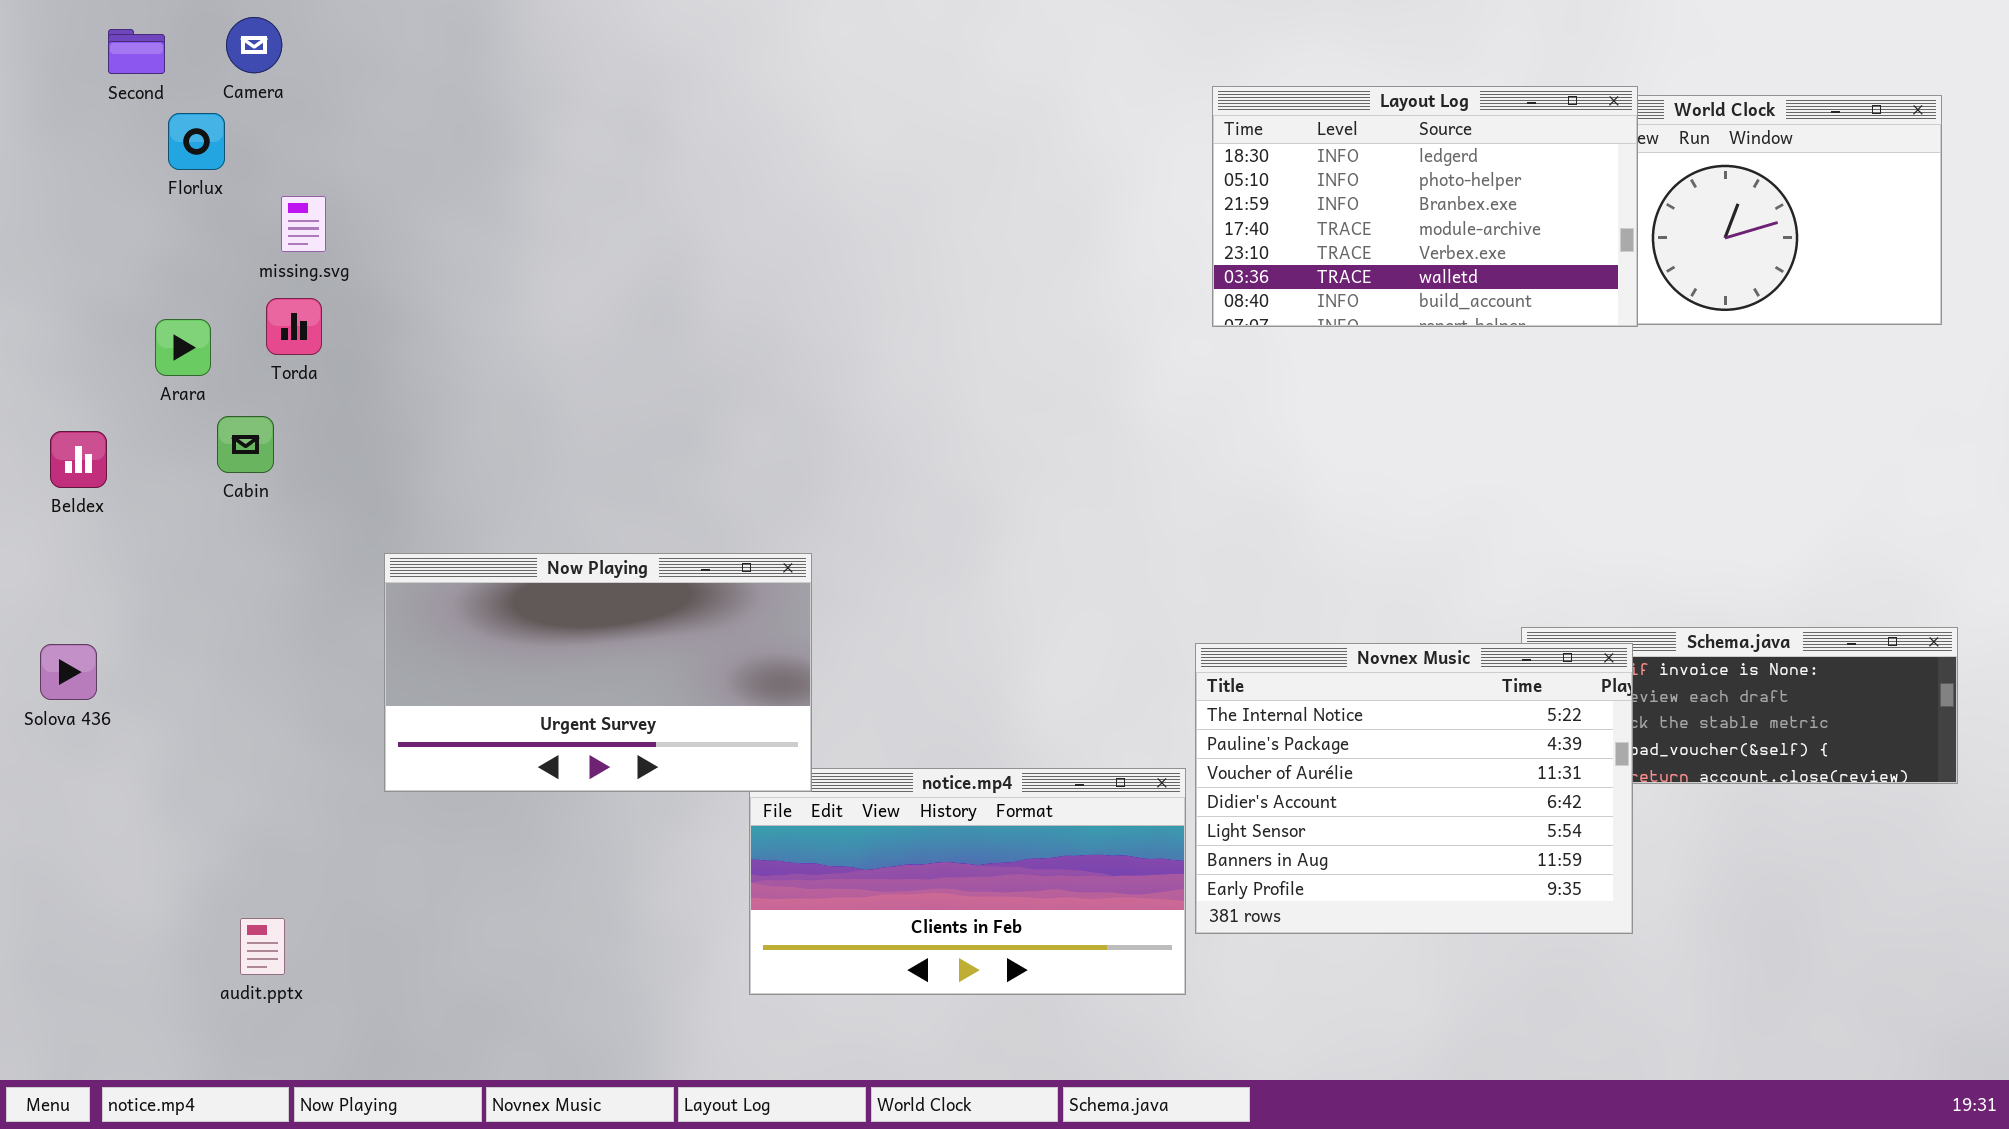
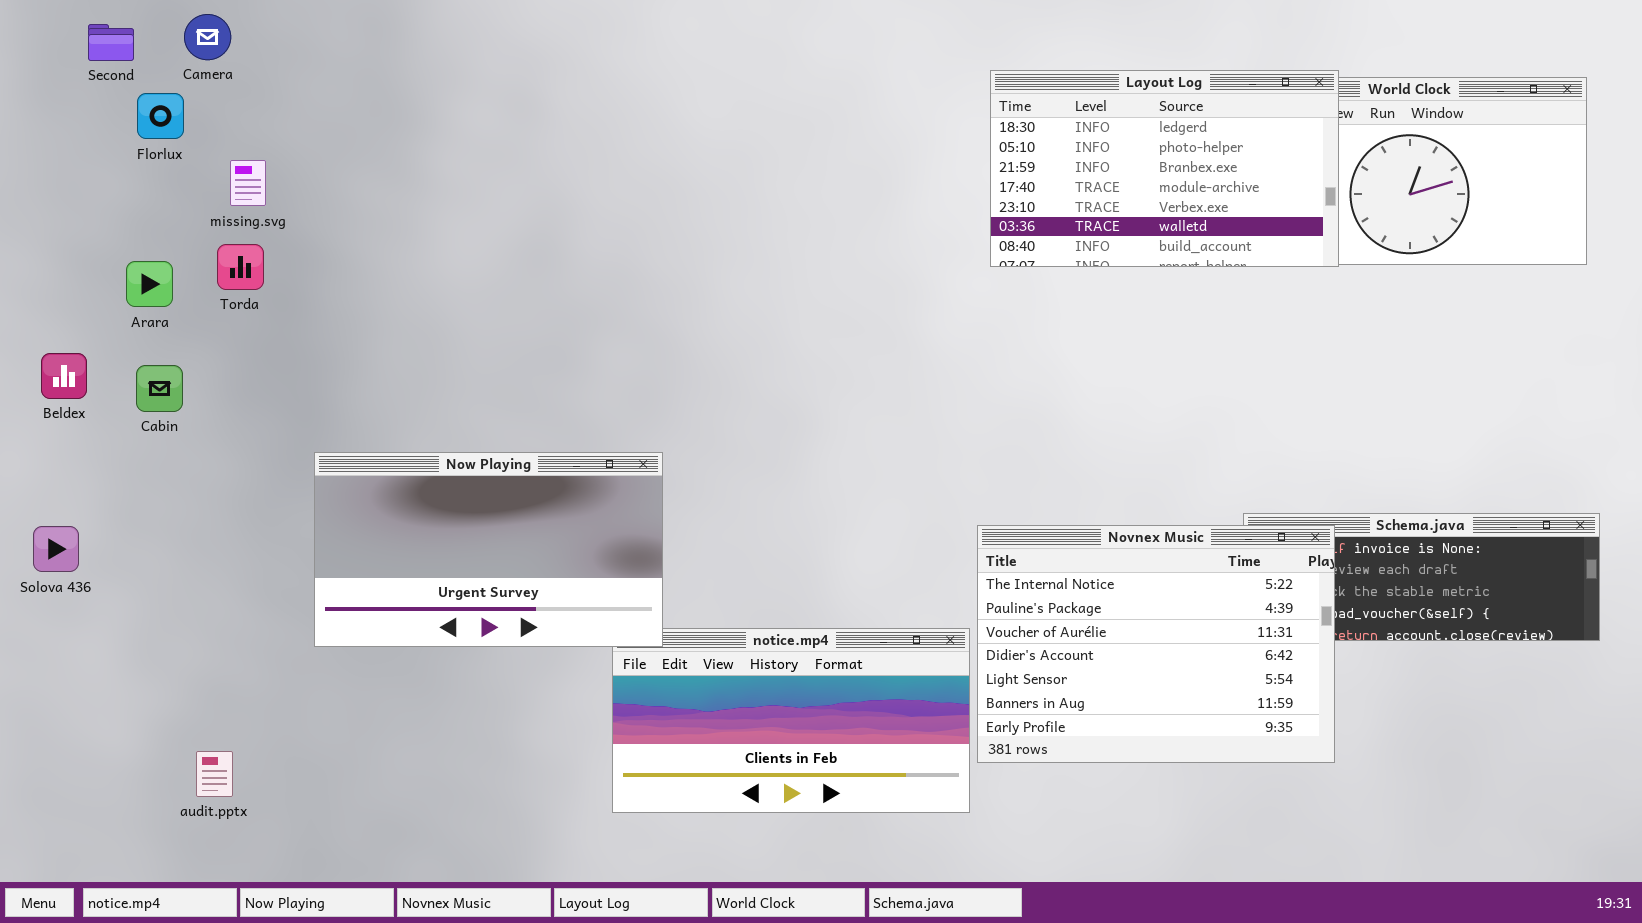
Cabin: [217,416,274,473] -> [136,365,183,412], moved

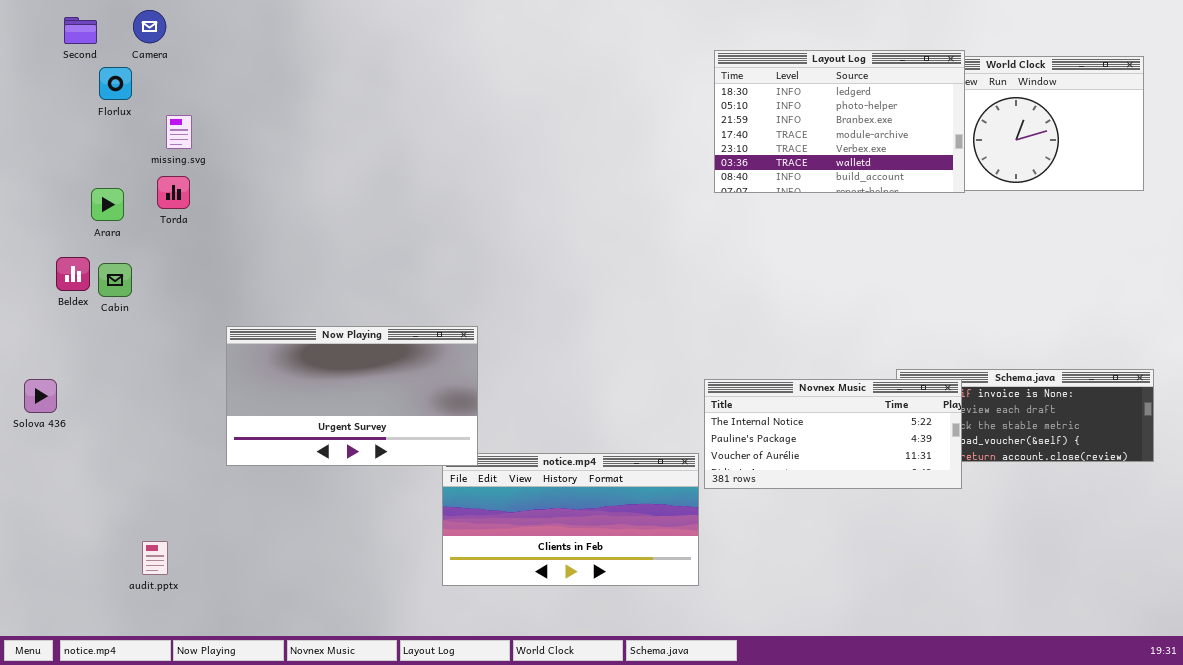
Beldex: [41,353,87,399] -> [56,257,90,291], moved
Novnex Music: [977,525,1335,763] -> [704,379,962,489], resized

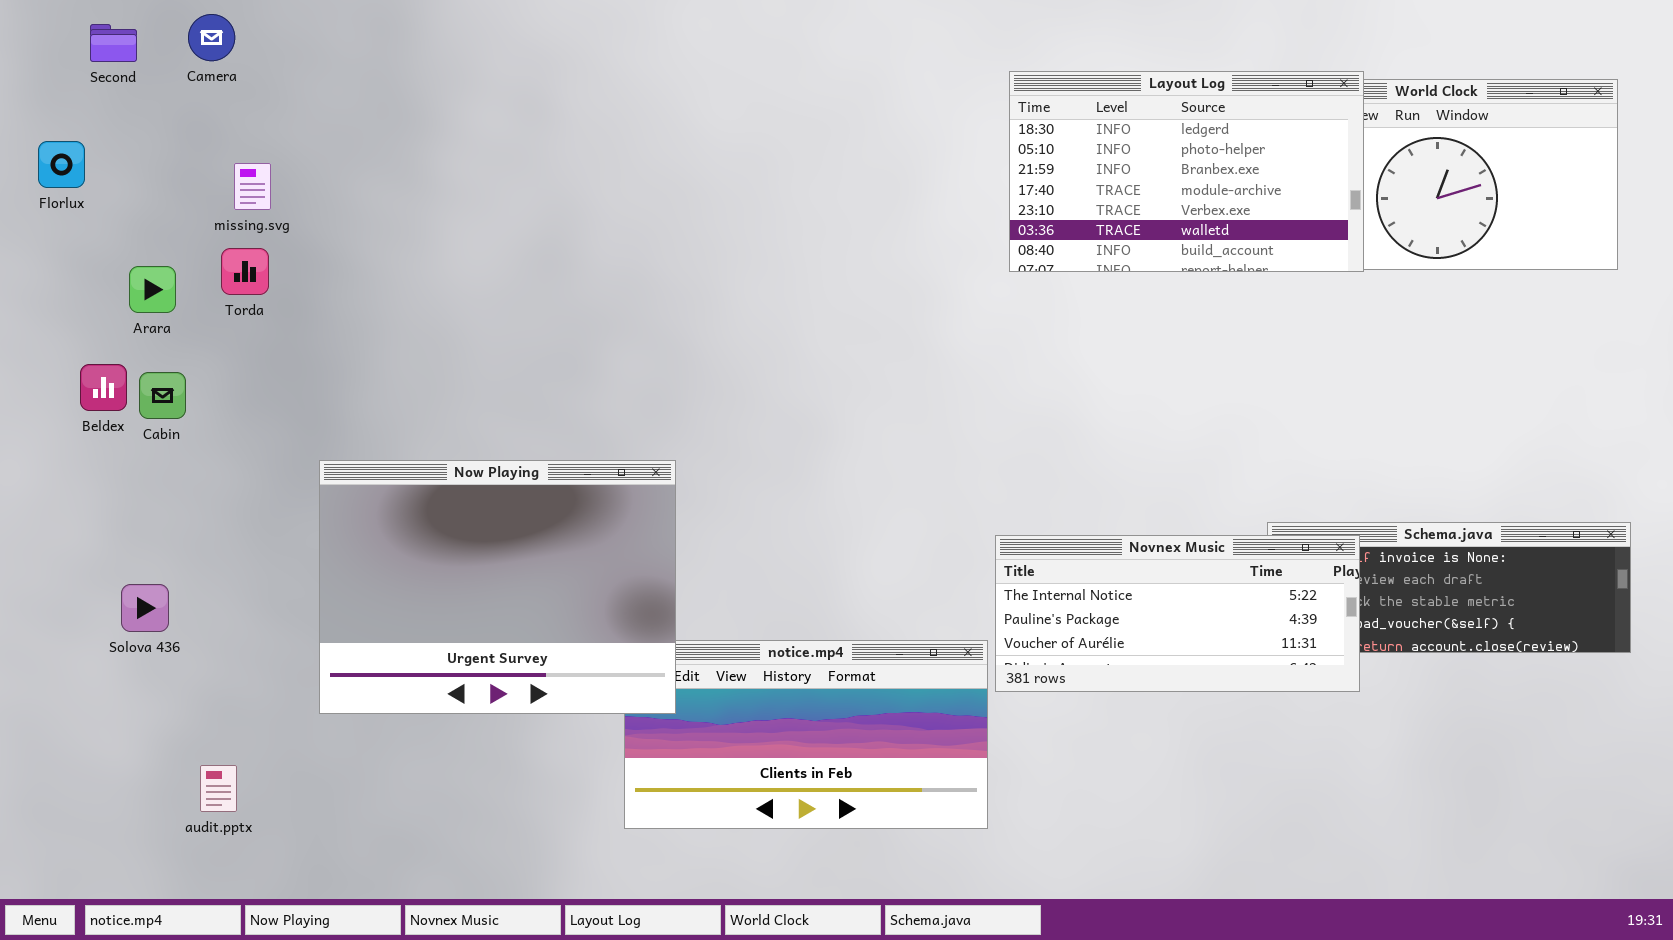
Florlux: [99,67,132,100] -> [38,141,85,188], moved
Now Playing: [226,326,478,466] -> [319,460,676,714], resized
Solova 436: [24,379,57,413] -> [121,584,169,632], moved

